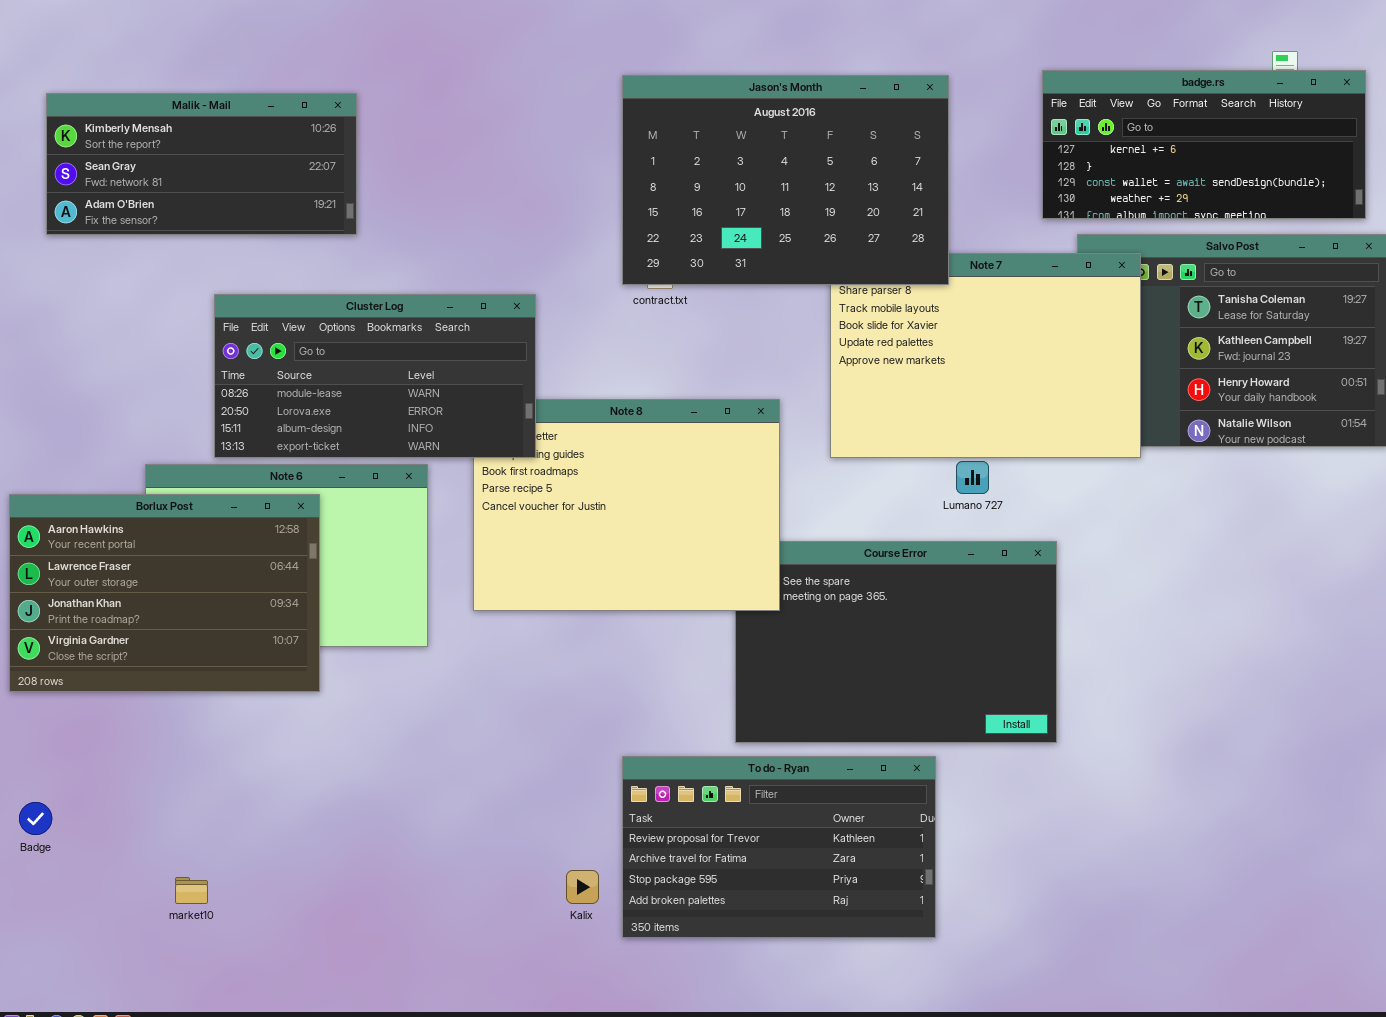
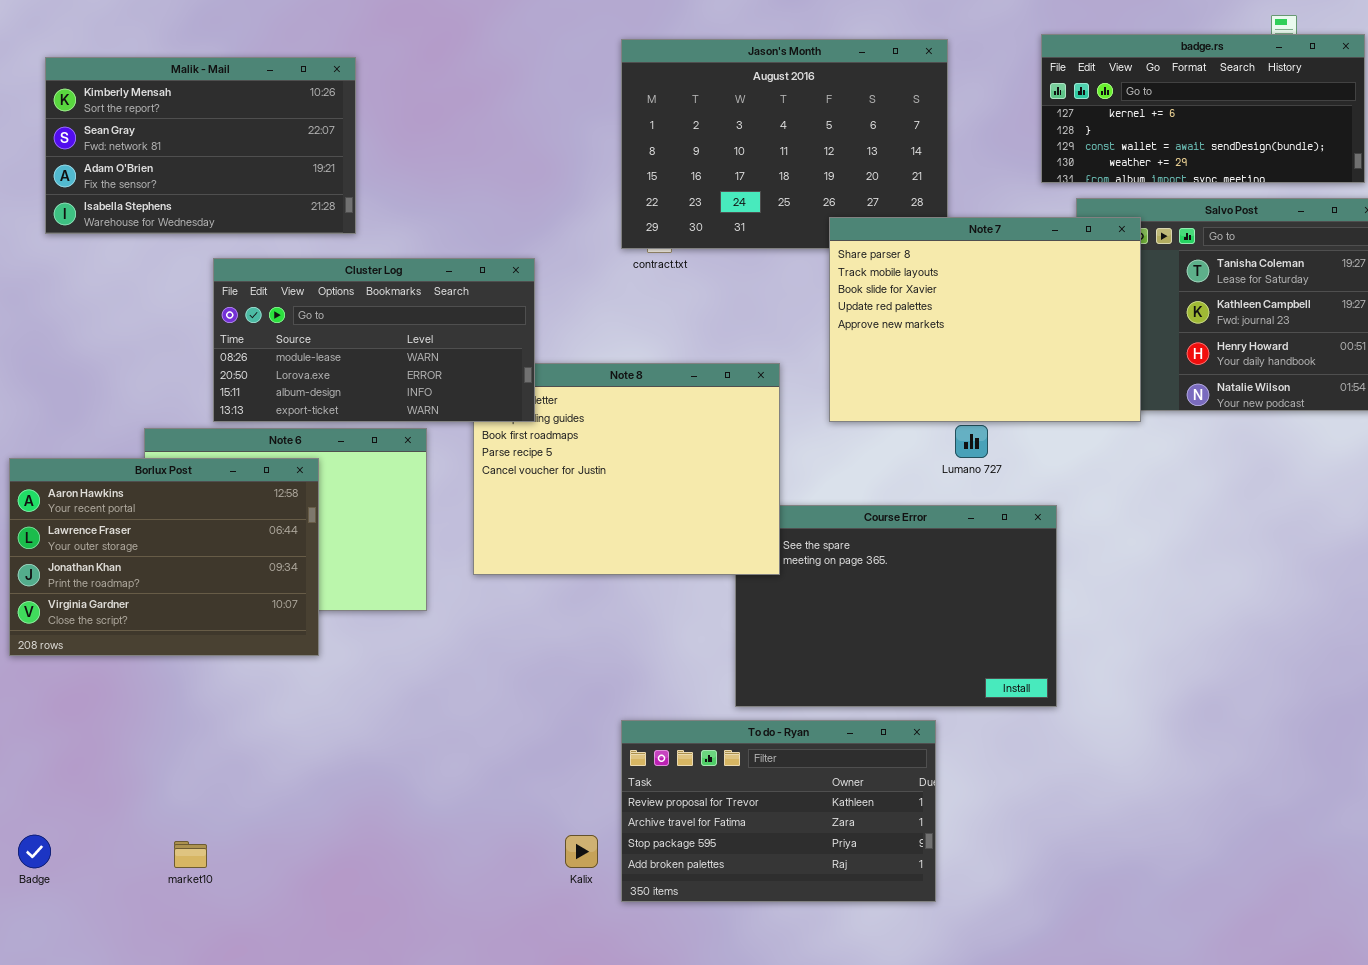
Malik - Mail: [46,93,357,235] -> [45,57,356,234], resized
Note 7: [830,253,1141,458] -> [829,217,1141,422], raised
Badge: [19,802,52,835] -> [18,835,51,868], moved

